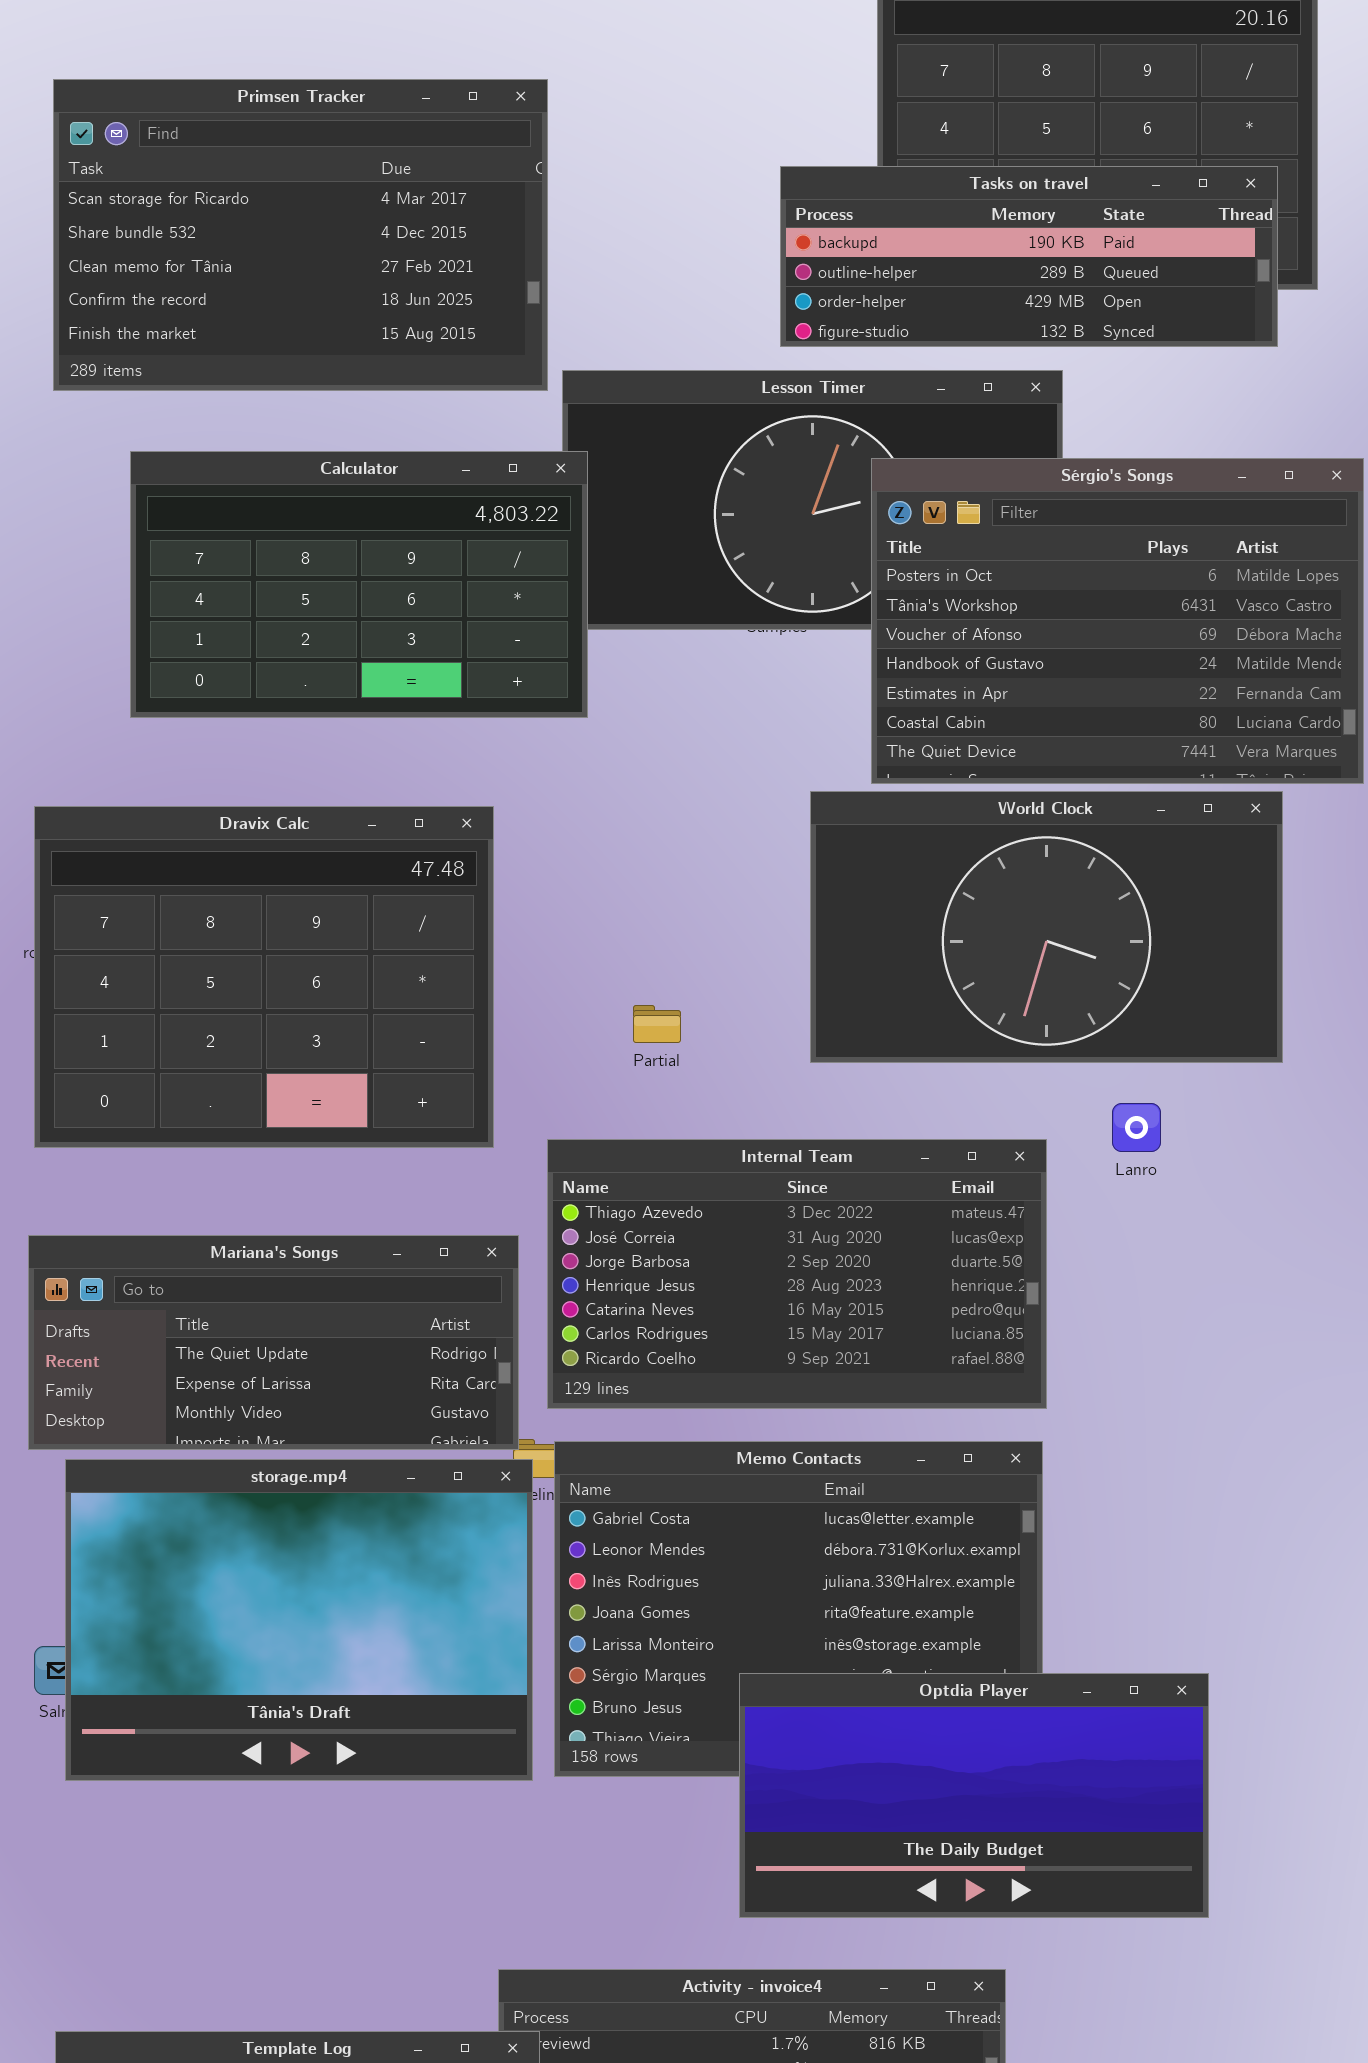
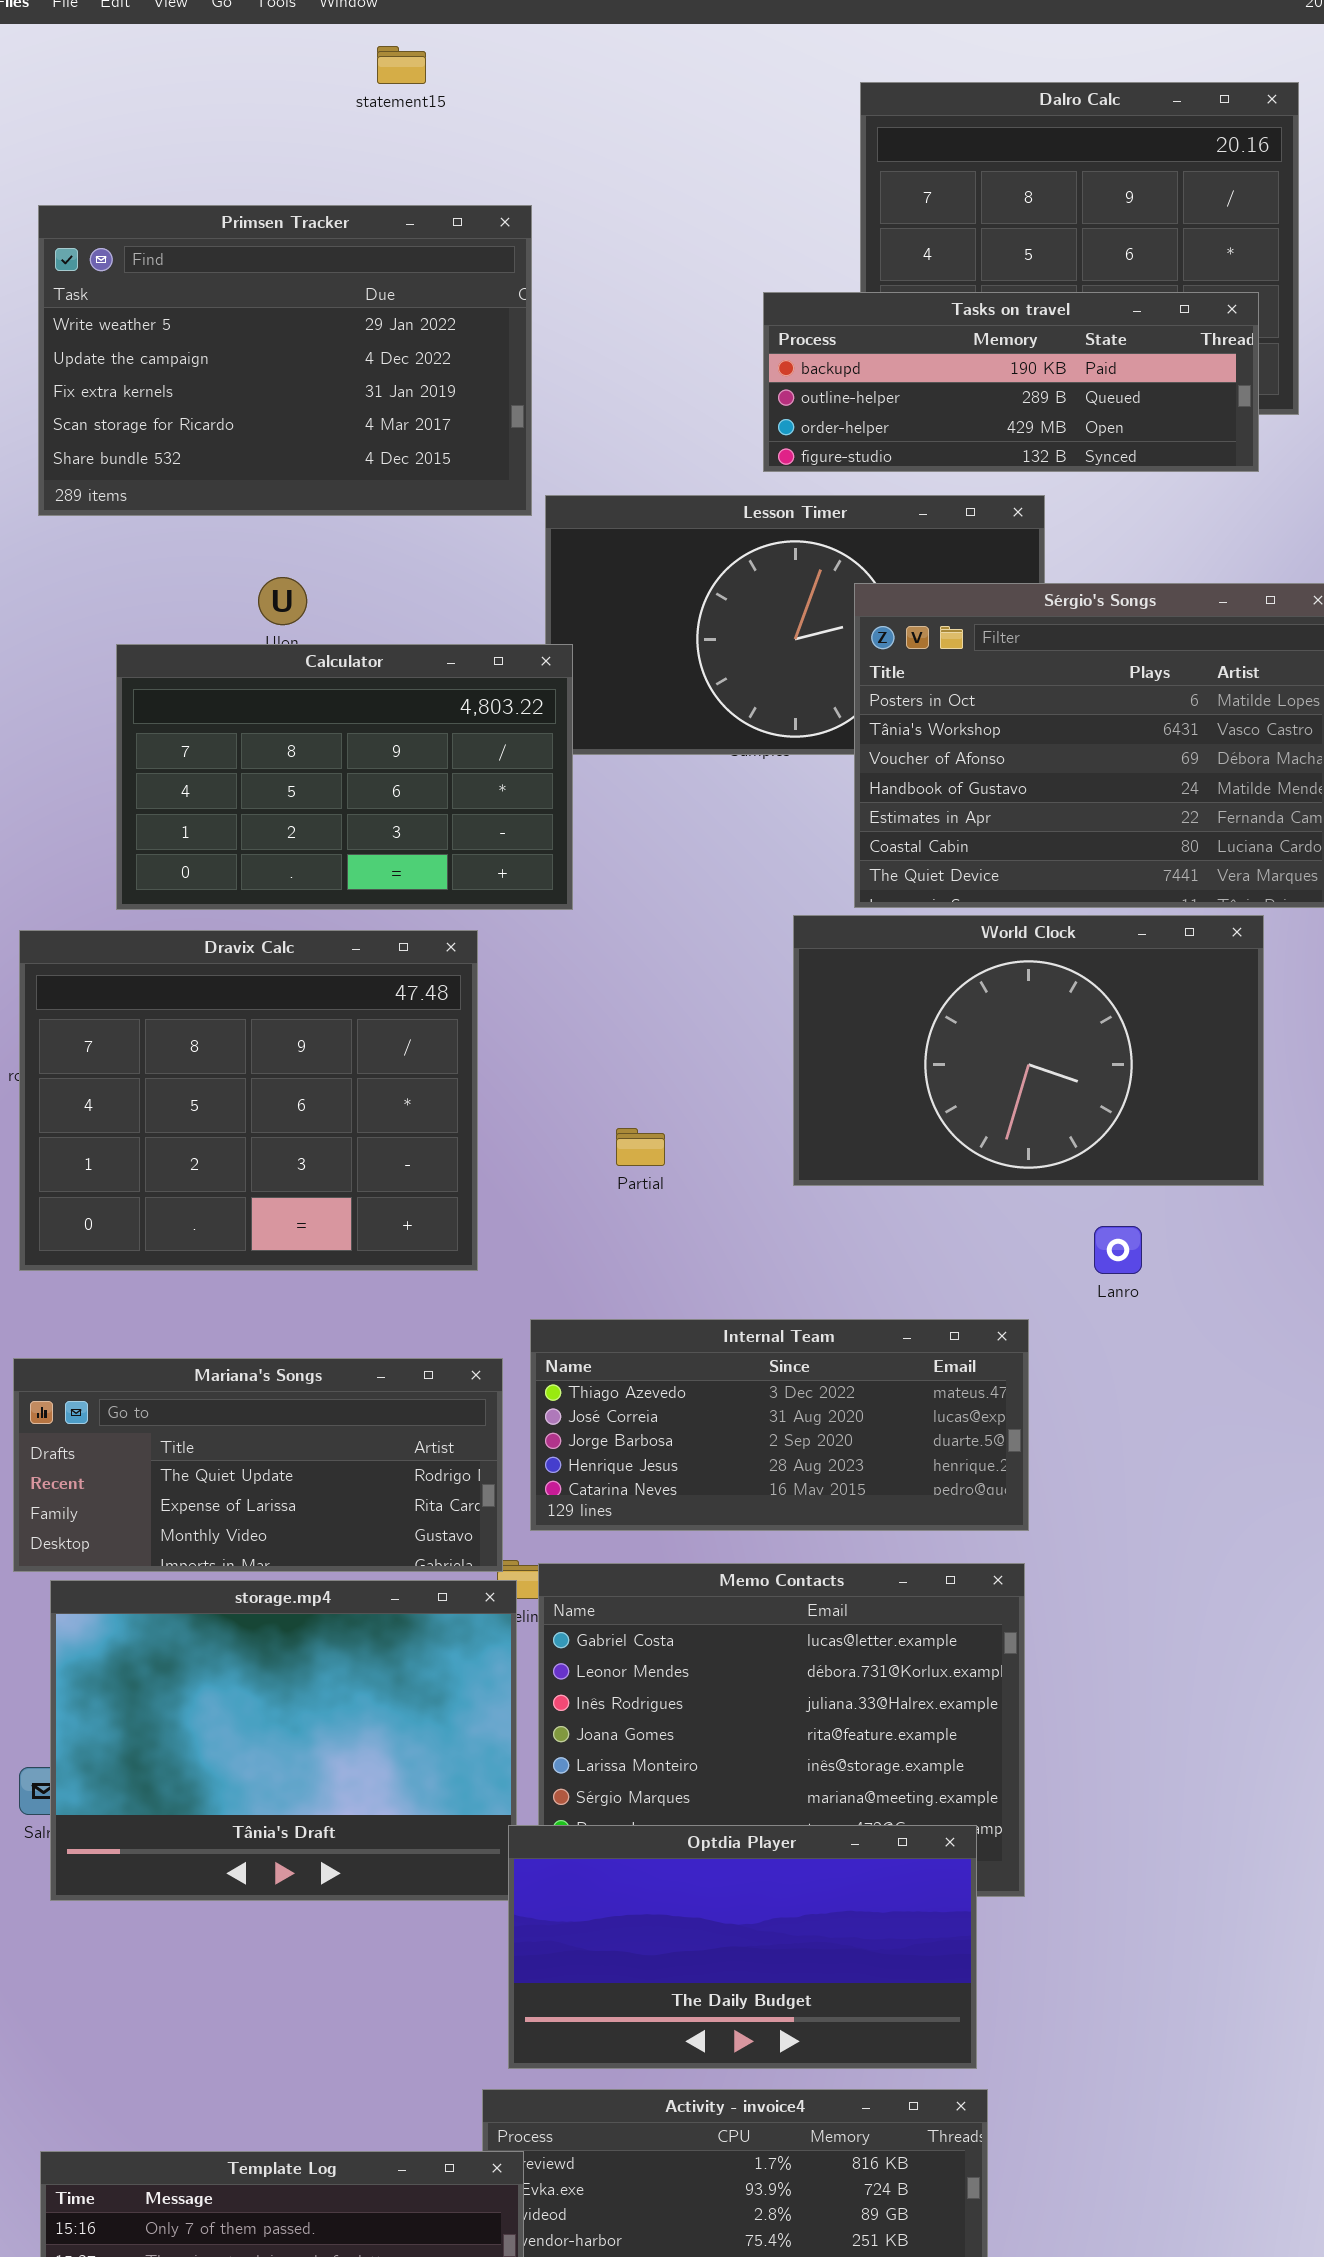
Primsen Tracker: [53,79,548,391] -> [38,205,532,516], scrolled up 3 rows
Calculator: [130,451,588,718] -> [116,644,573,910], moved
Internal Team: [547,1139,1047,1409] -> [530,1319,1029,1531], resized
Optdia Player: [739,1673,1209,1918] -> [508,1825,977,2069], moved

